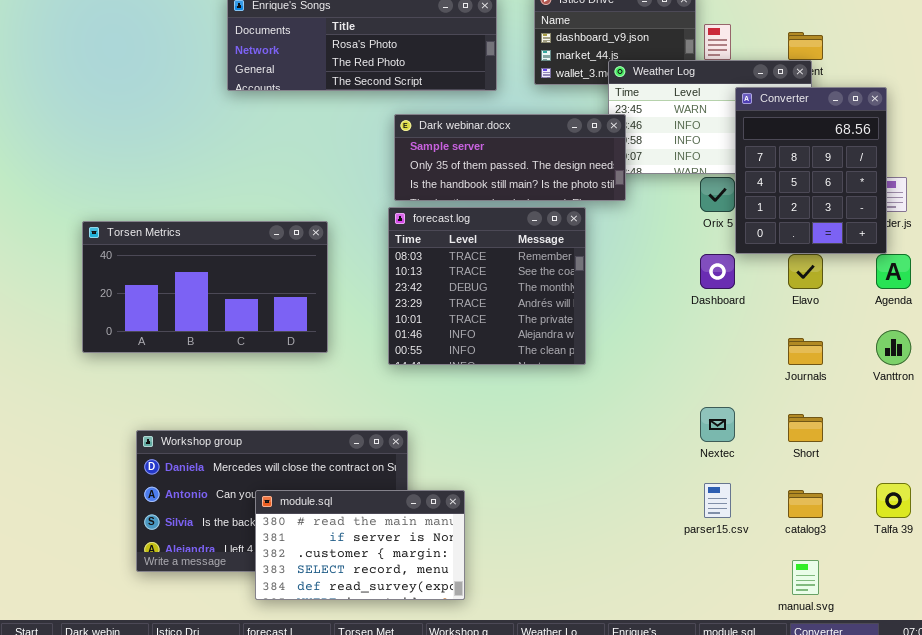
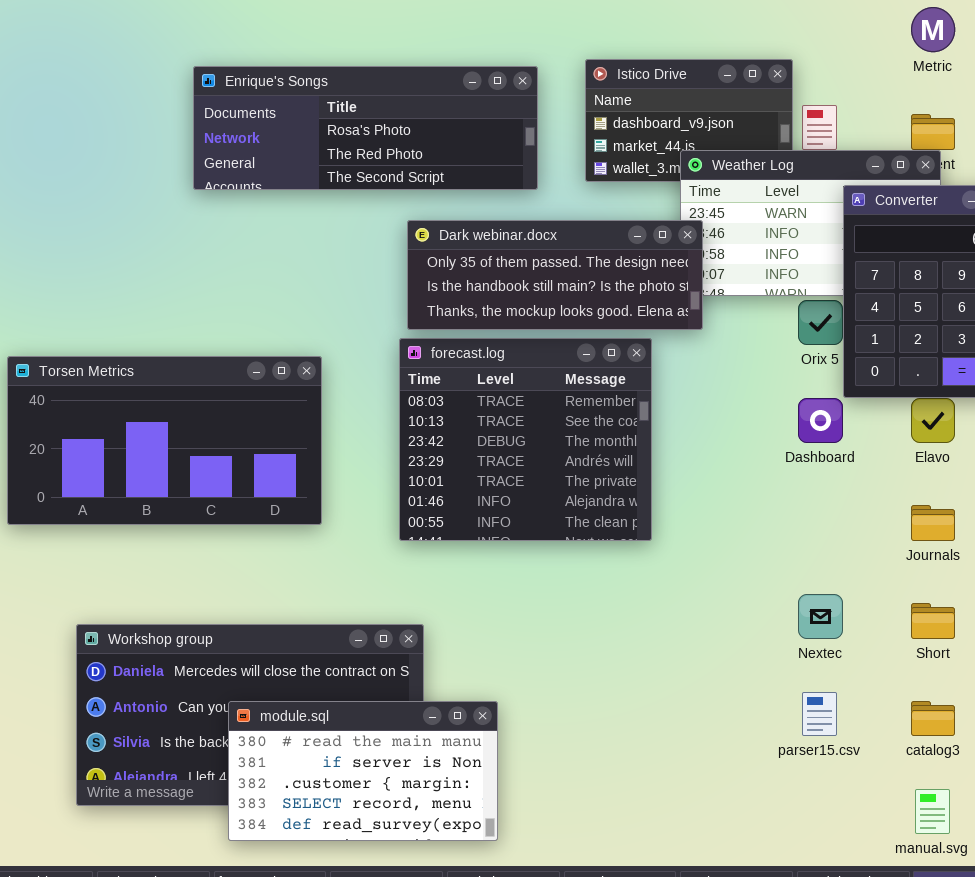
Dark webinar.docx: [394,114,626,201] -> [407,220,703,330], scrolled down 1 row

